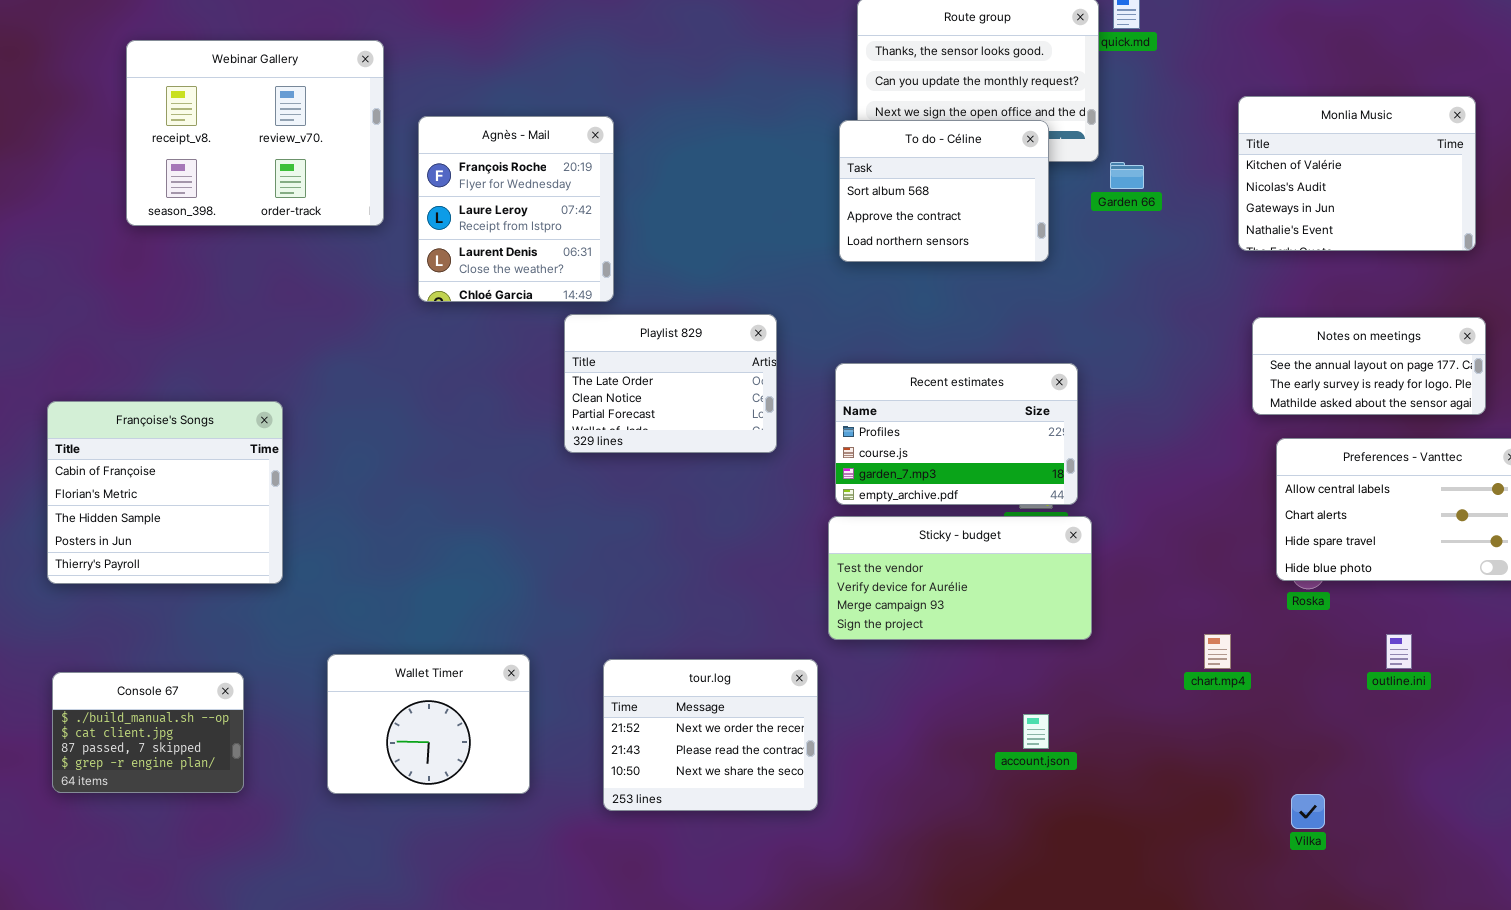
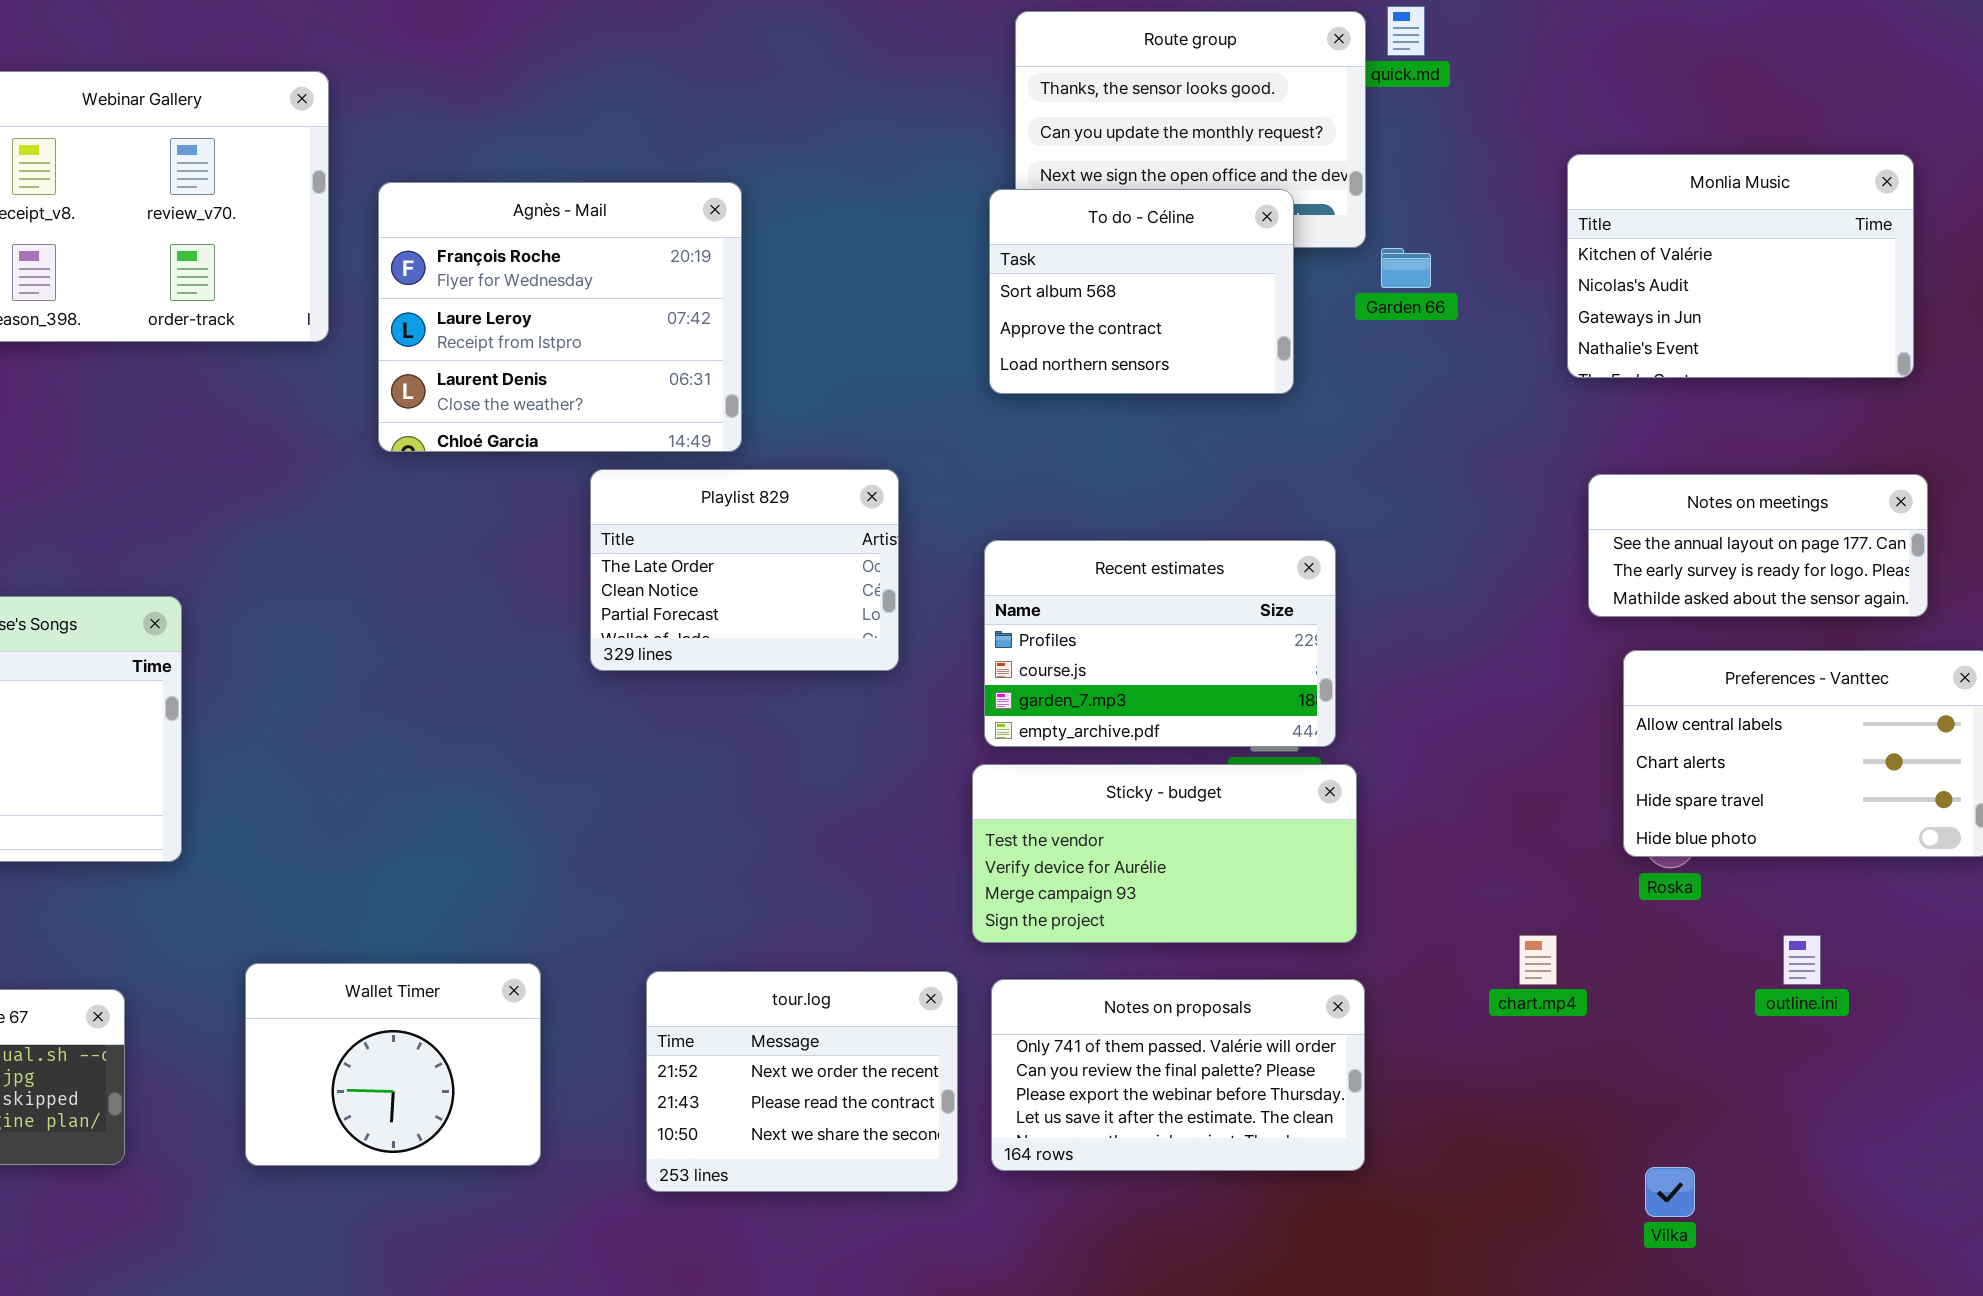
Agnès - Mail: [418,116,614,302] -> [378,182,742,452], resized
Notes on proposals: none -> [991,979,1365,1171], opened

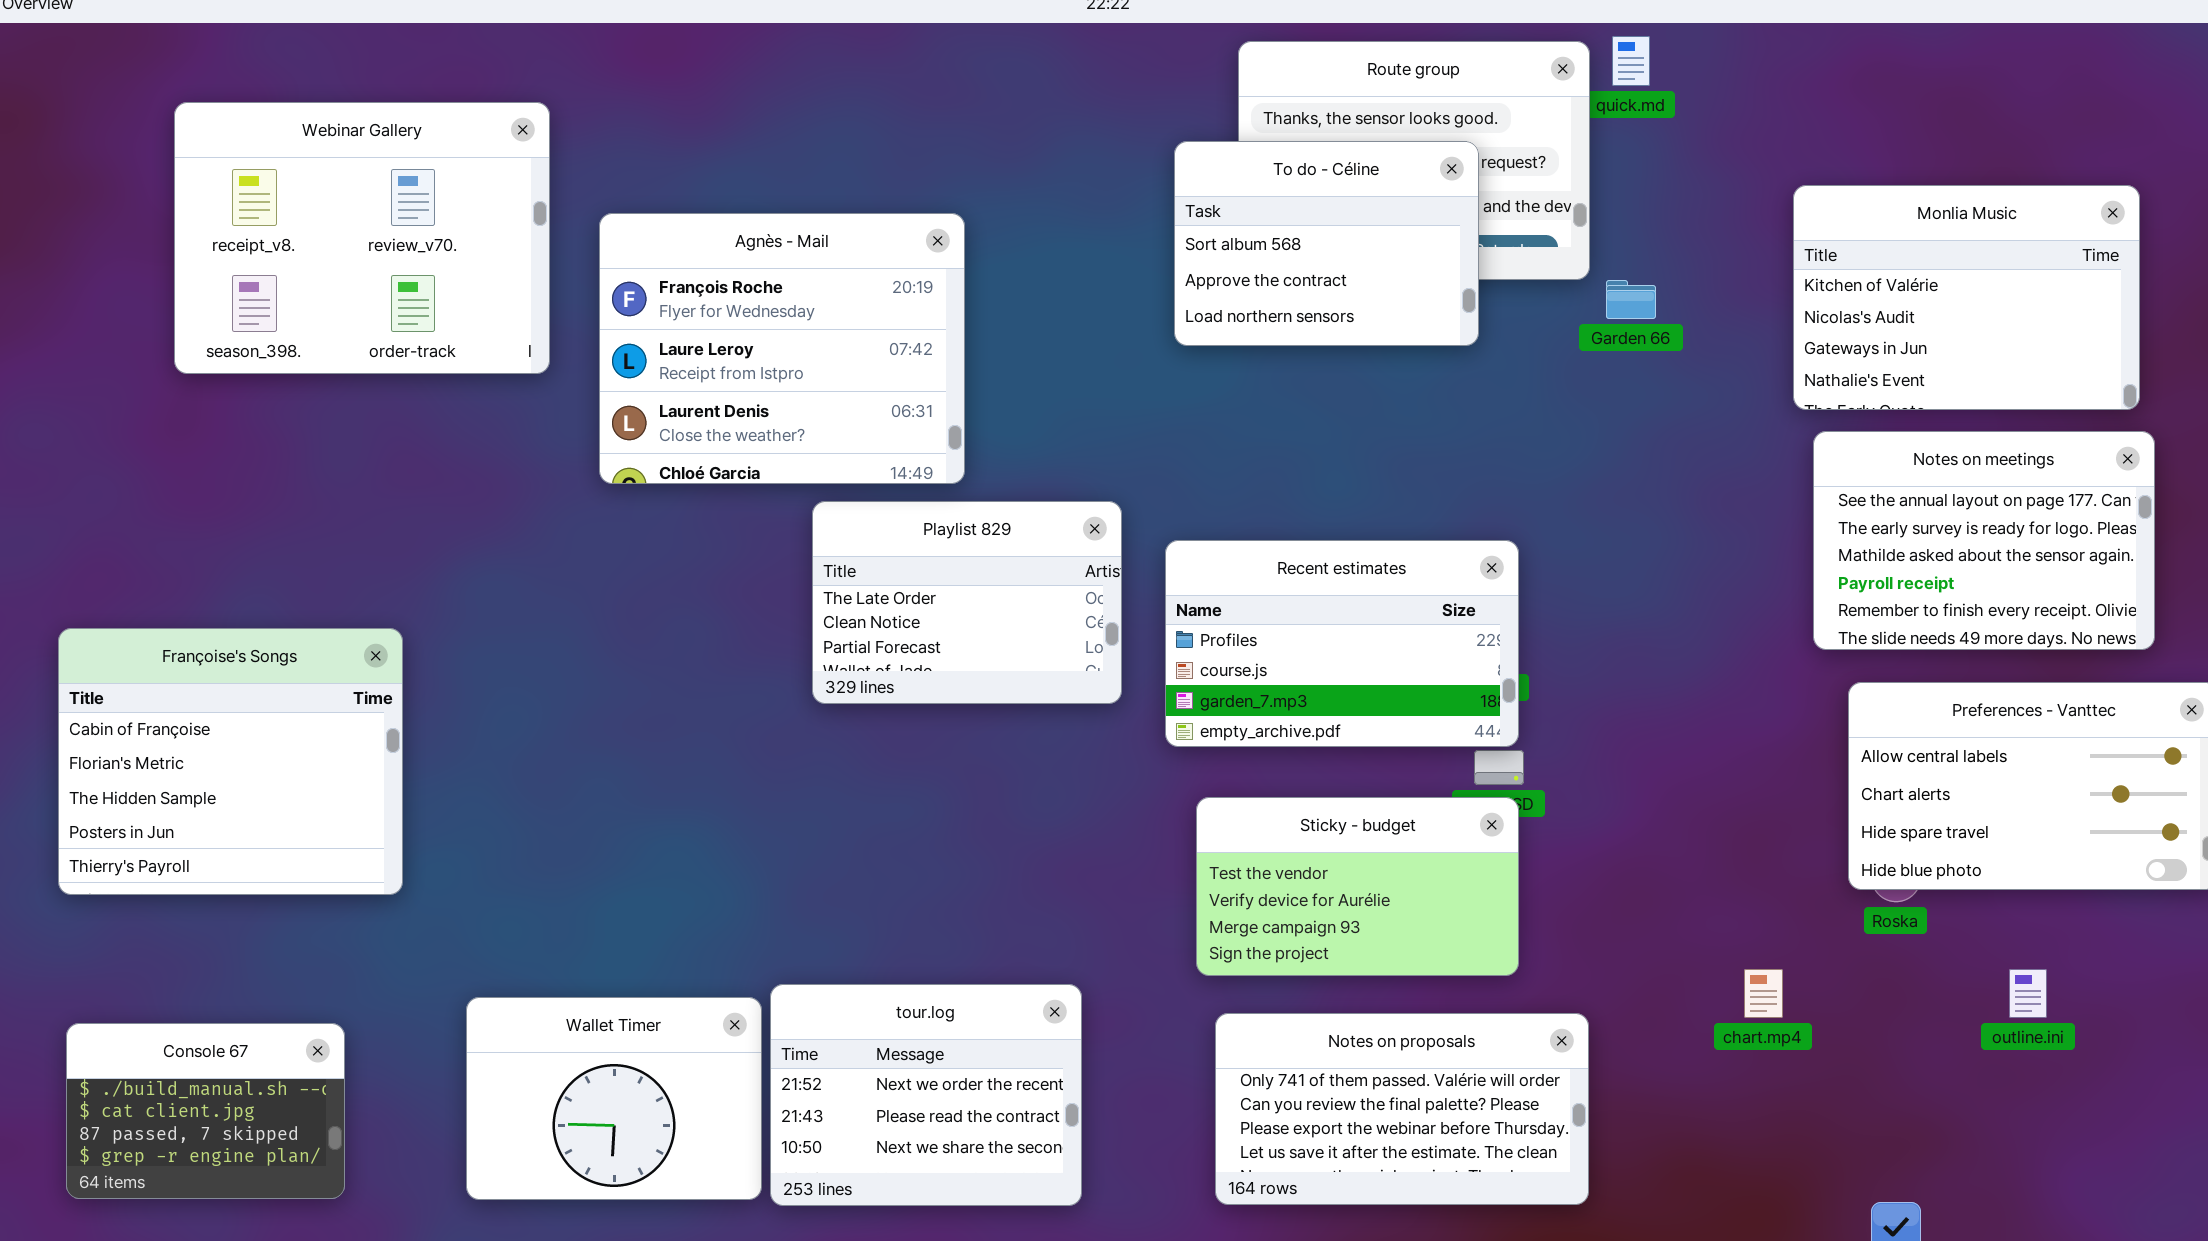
To do - Céline: [989,189,1294,394] -> [1174,141,1479,346], moved
Notes on meetings: [1588,474,1928,617] -> [1813,431,2155,650], resized
Recent estimates: [984,540,1336,747] -> [1165,540,1519,747], moved
Sticky - budget: [972,764,1357,943] -> [1196,797,1519,976], resized
tour.log: [646,971,958,1192] -> [770,984,1082,1206], moved

